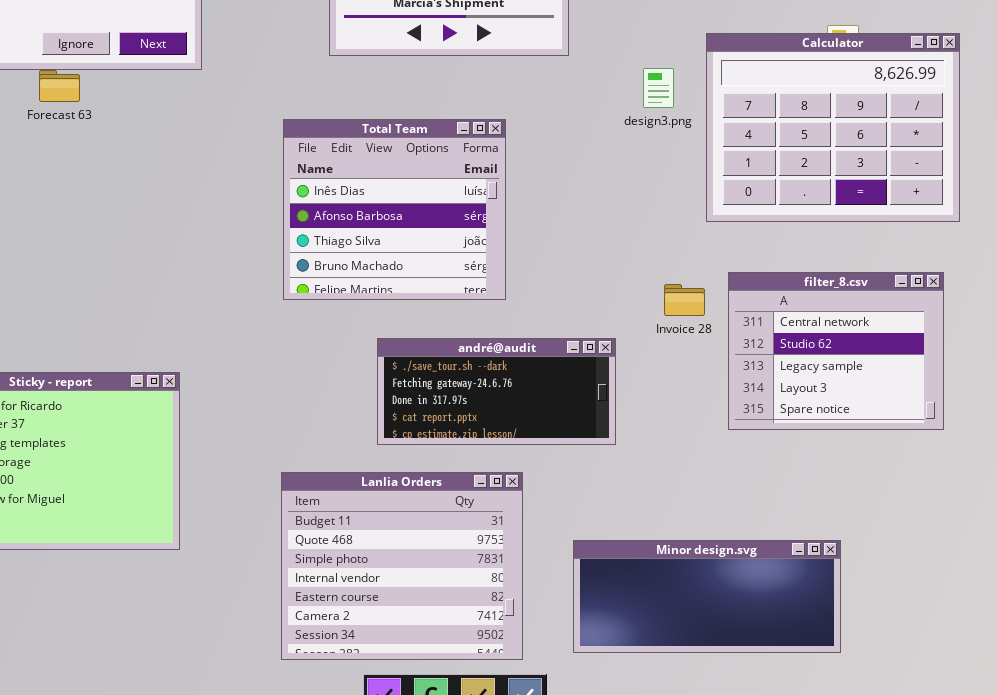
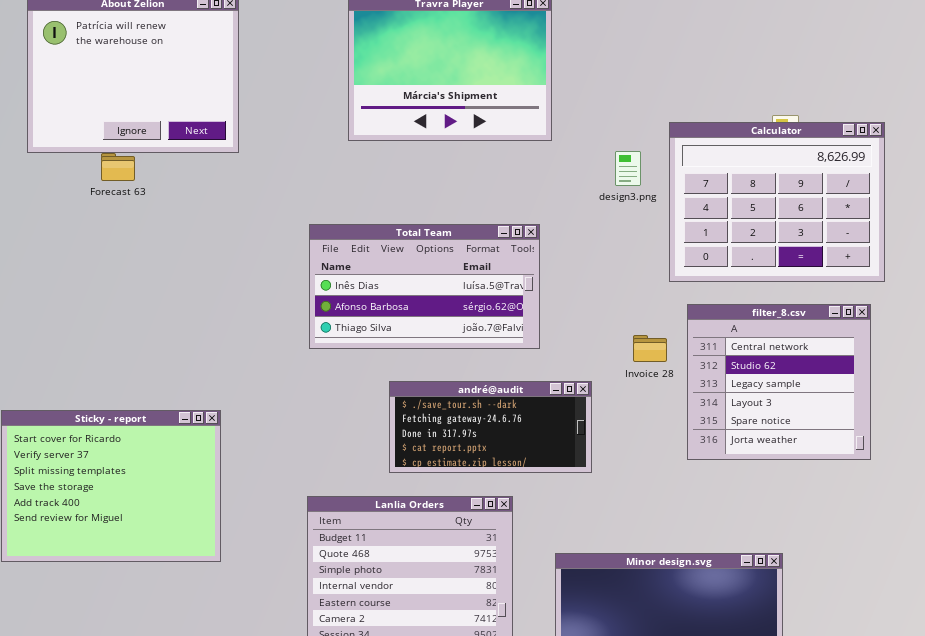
Total Team: [283,119,506,300] -> [309,224,540,349], resized
filter_8.csv: [728,272,944,430] -> [687,304,871,460], resized

